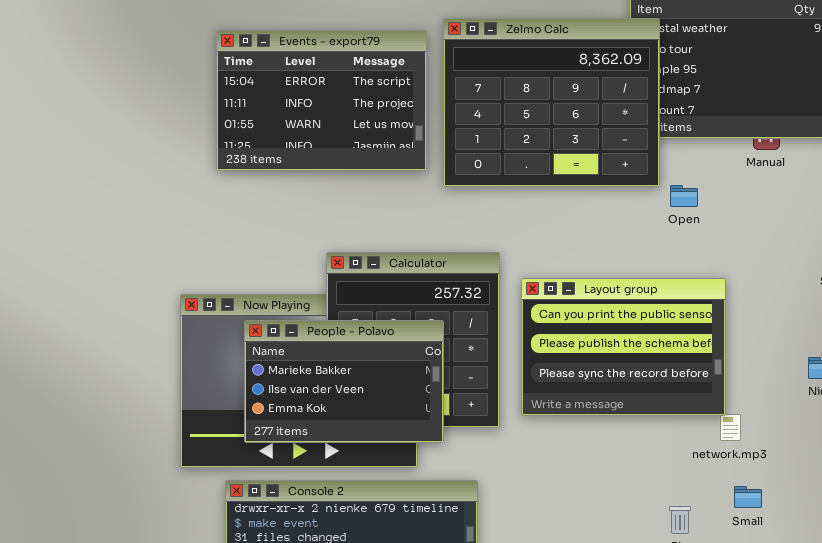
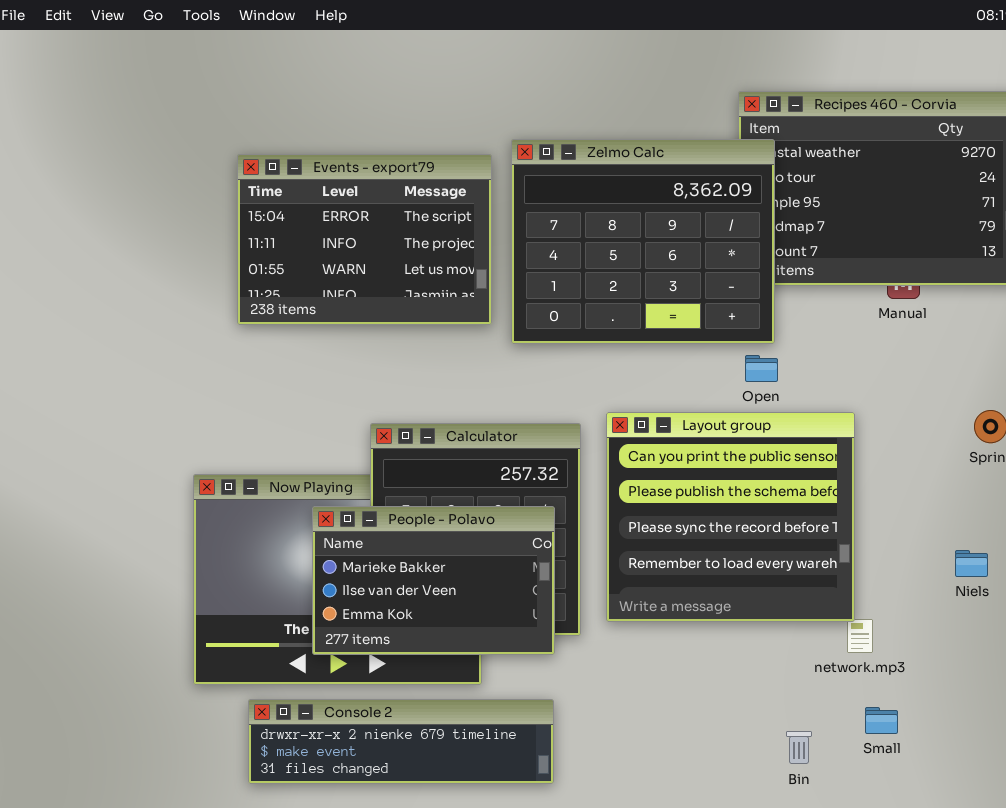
Open: [670,185,698,207] -> [745,355,778,382], moved
Layout group: [521,278,726,416] -> [606,412,855,622], resized
People - Polavo: [244,320,444,443] -> [312,506,555,655], moved

